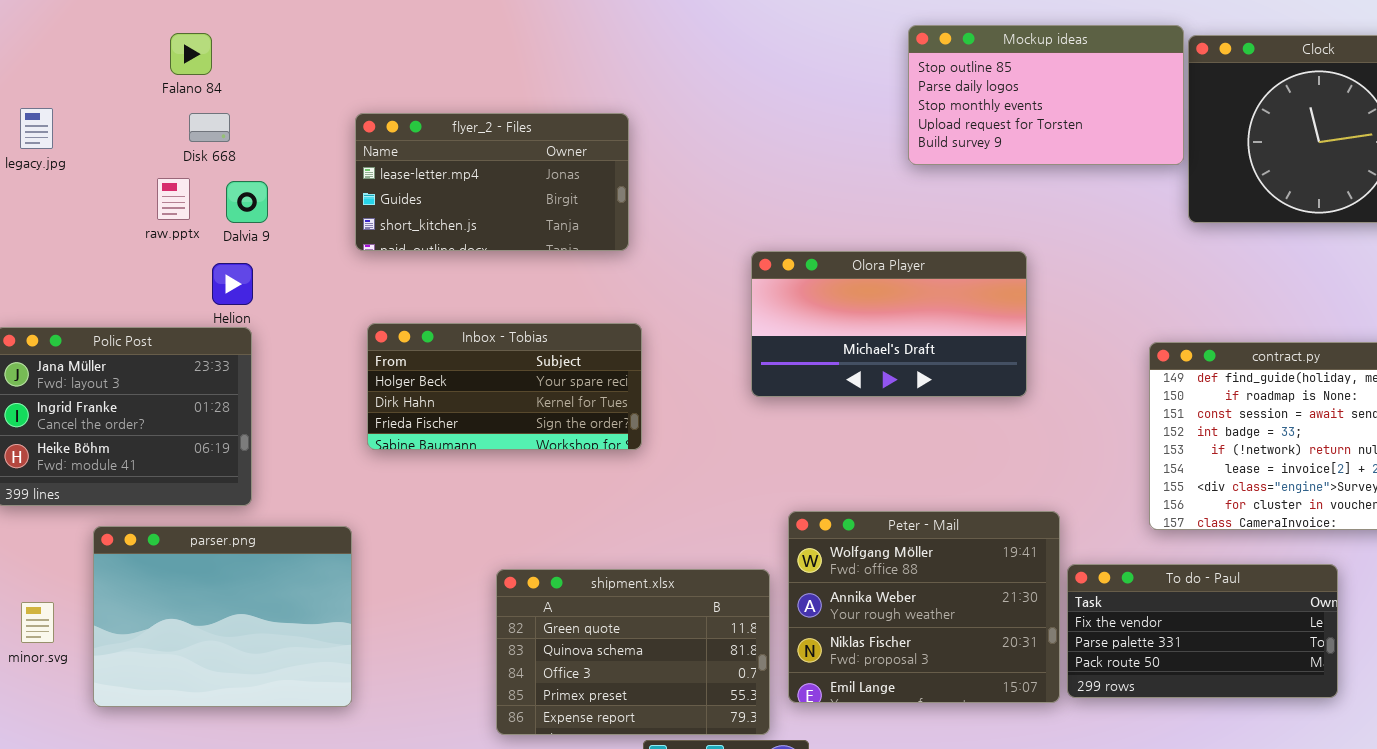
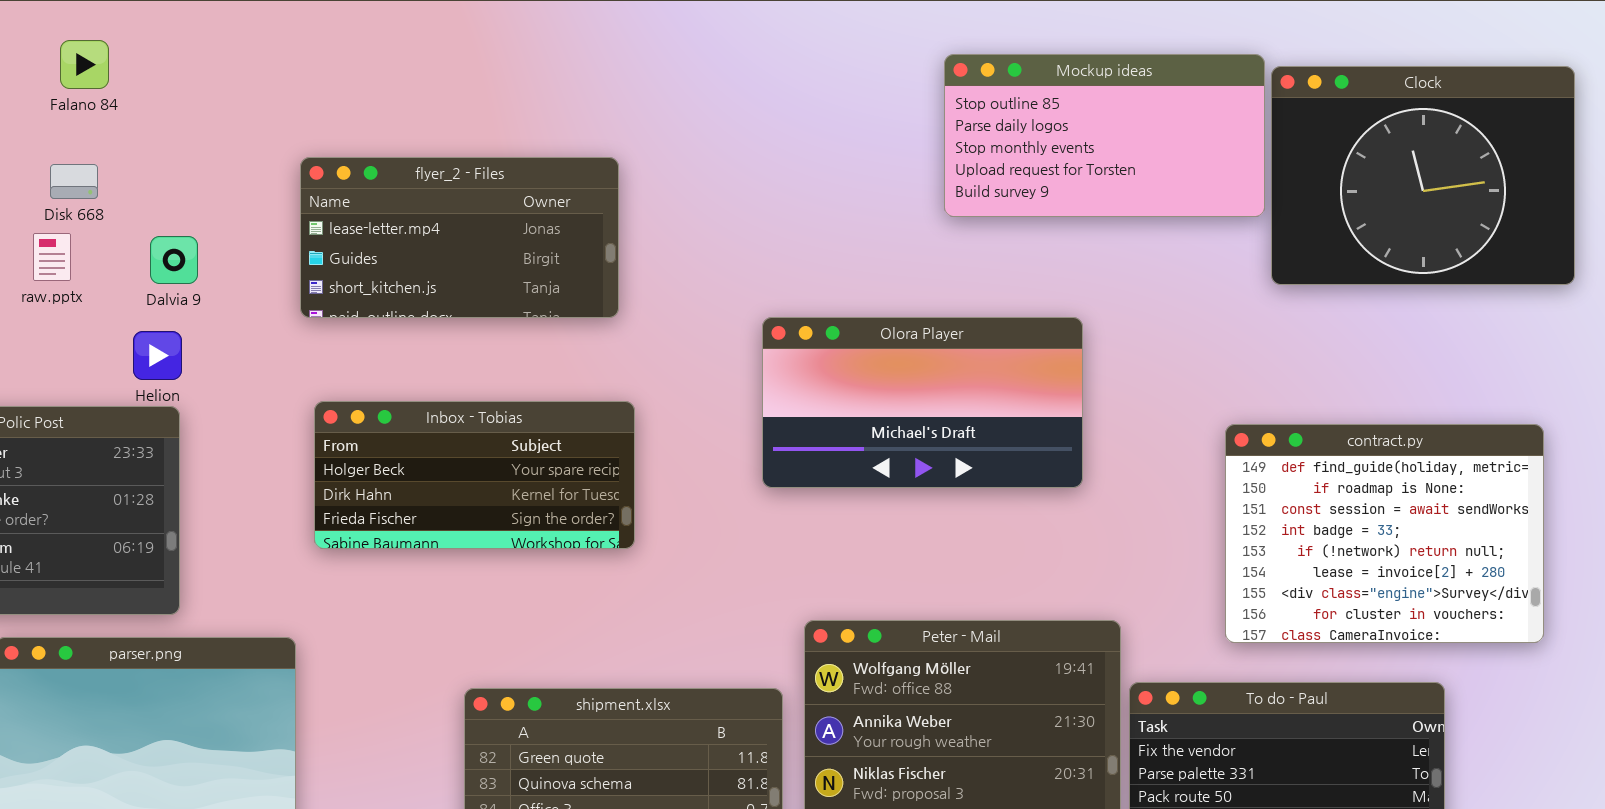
Falano 84: [170,33,212,75] -> [60,40,109,89], moved
Disk 668: [189,113,230,142] -> [50,164,98,199], moved
raw.pptx: [157,178,190,220] -> [33,233,71,281], moved

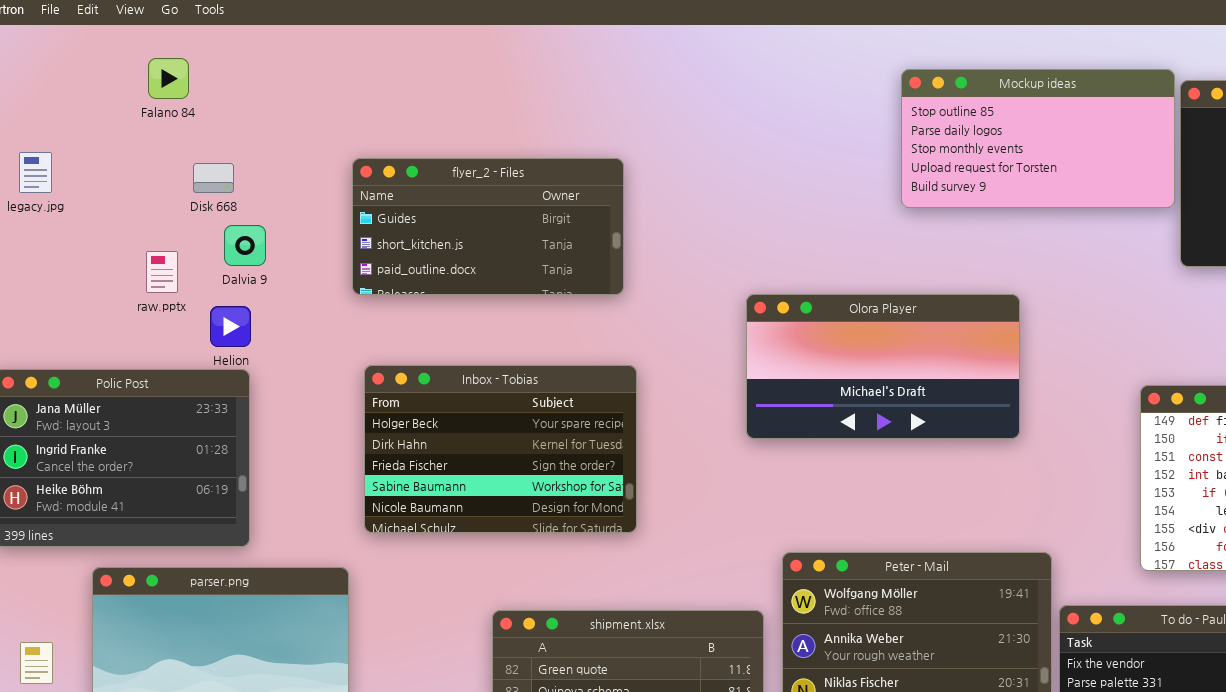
flyer_2 - Files: [300,157,619,318] -> [352,158,624,295], scrolled down 1 row
Disk 668: [50,164,98,199] -> [193,163,234,193], moved
raw.pptx: [33,233,71,281] -> [146,251,178,293], moved
Inbox - Tobias: [314,401,635,549] -> [364,365,637,533], resized

